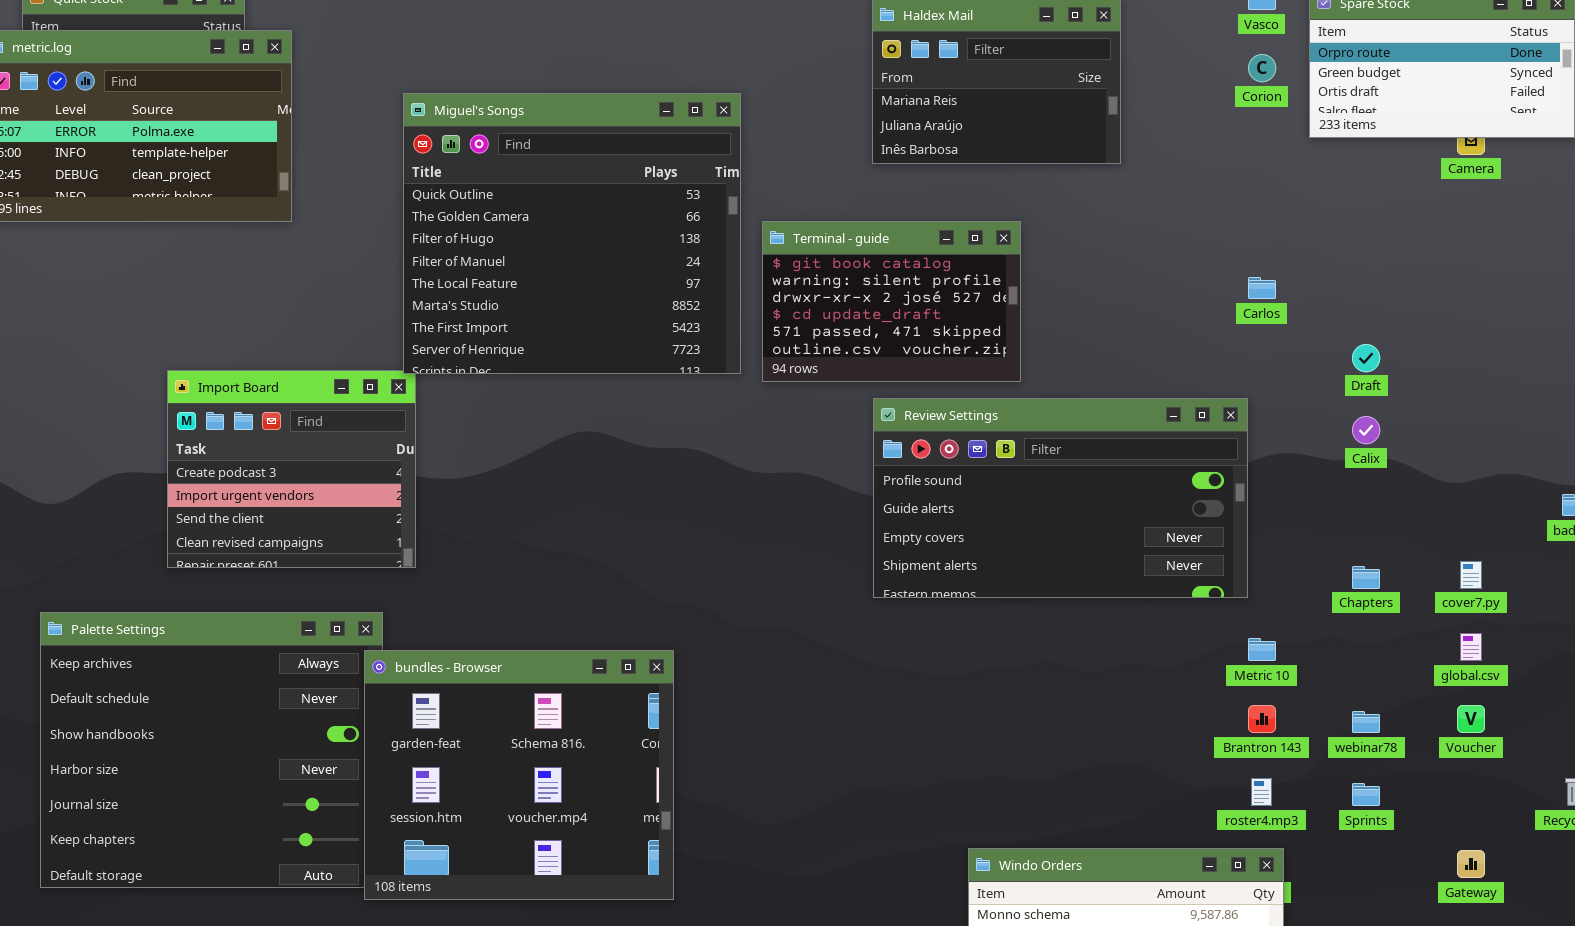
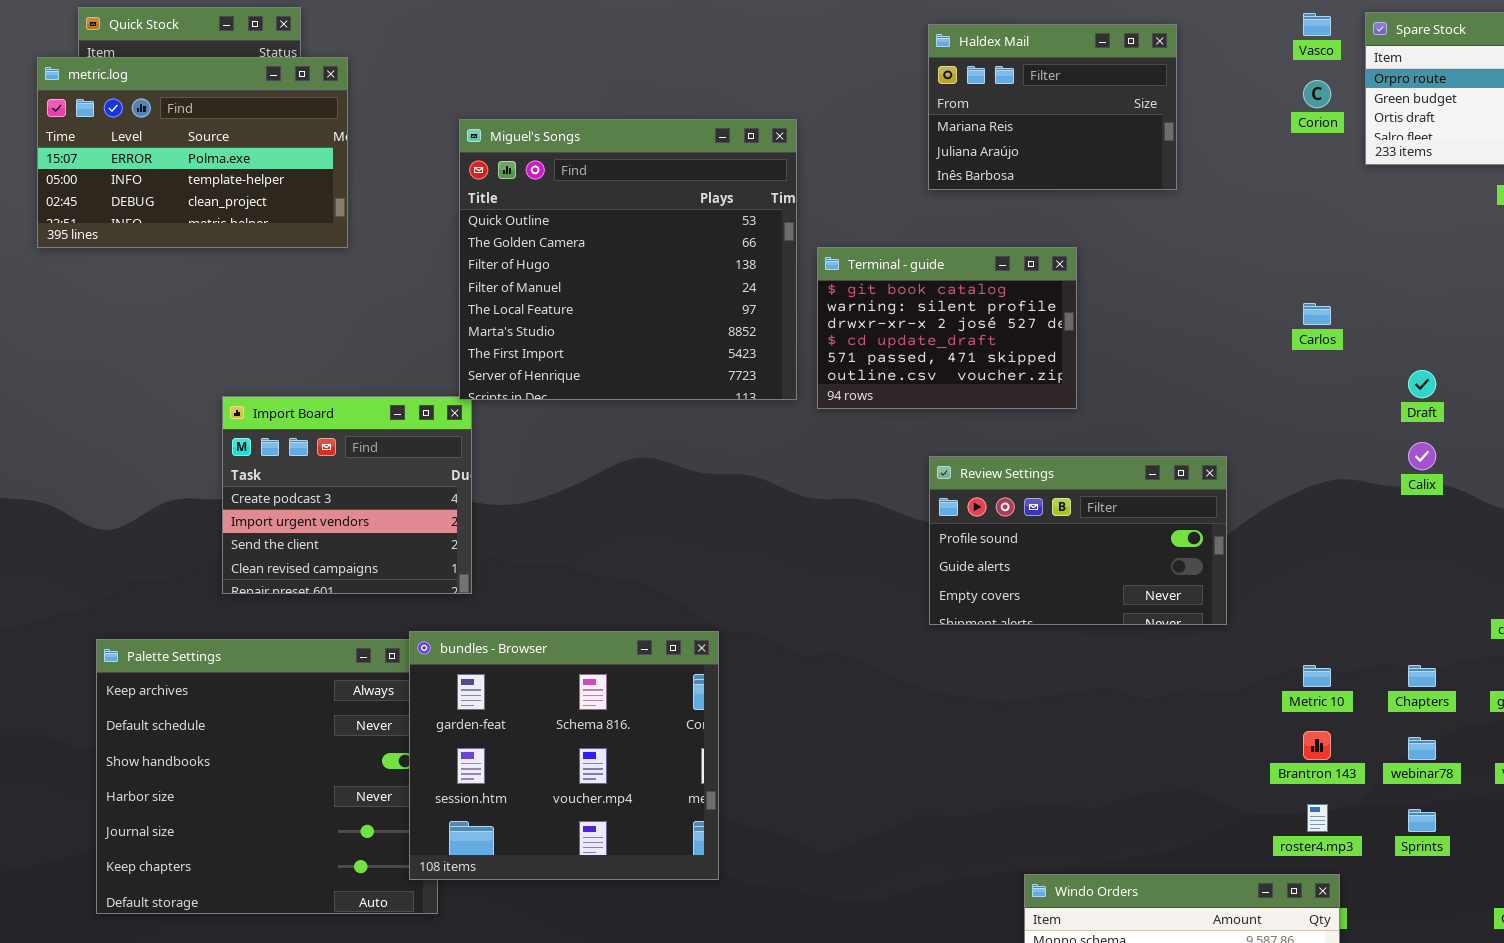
Review Settings: [873,398,1248,598] -> [929,456,1227,625], resized
Chapters: [1352,566,1380,589] -> [1408,665,1436,687], moved
bundles - Browser: [364,650,674,900] -> [409,631,719,880], moved

